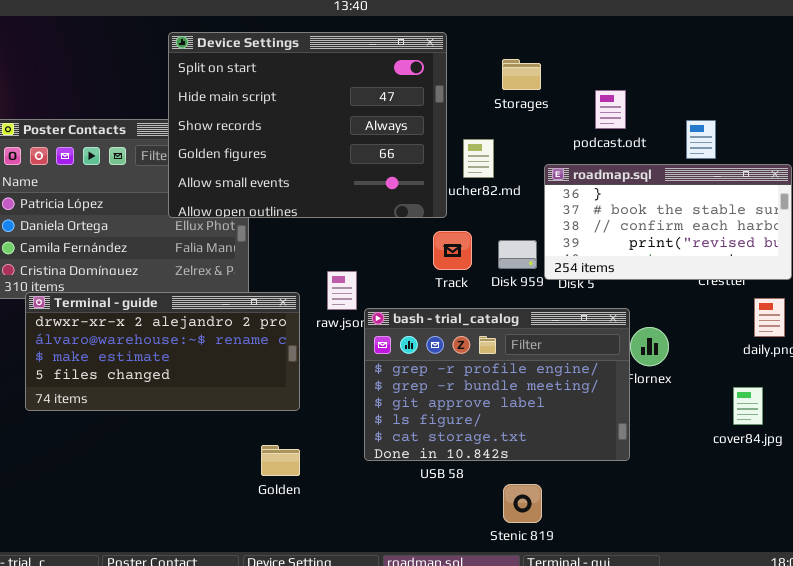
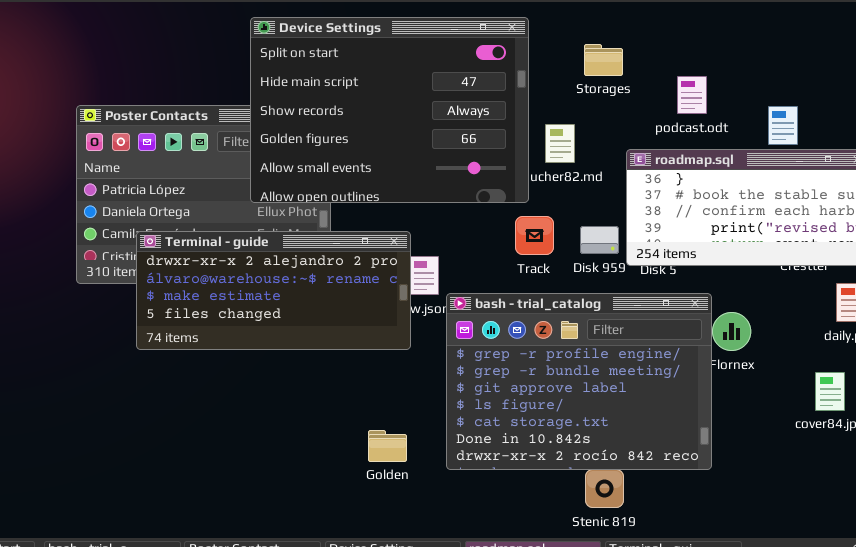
Terminal - guide: [25,292,300,411] -> [136,231,411,350], moved
bash - trial_catalog: [364,308,630,461] -> [446,293,712,470], resized
Golden: [261,445,300,476] -> [368,430,407,462], moved

